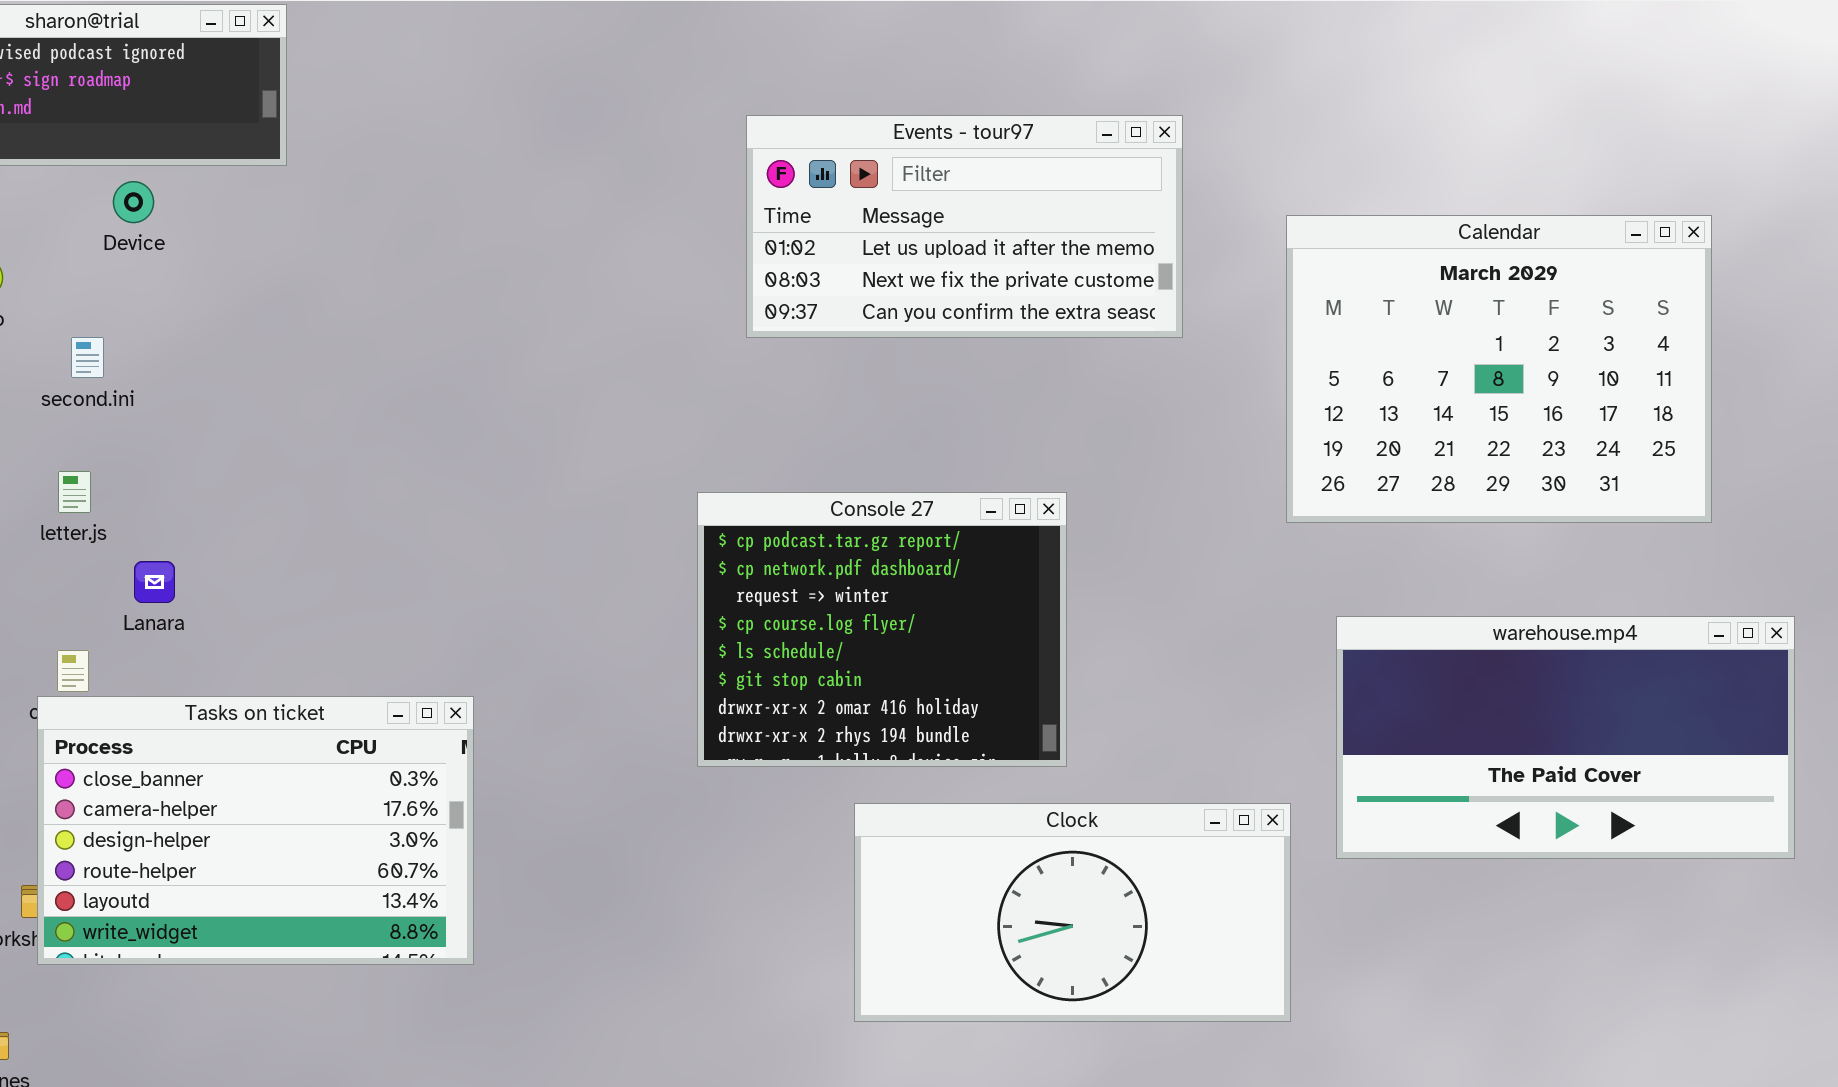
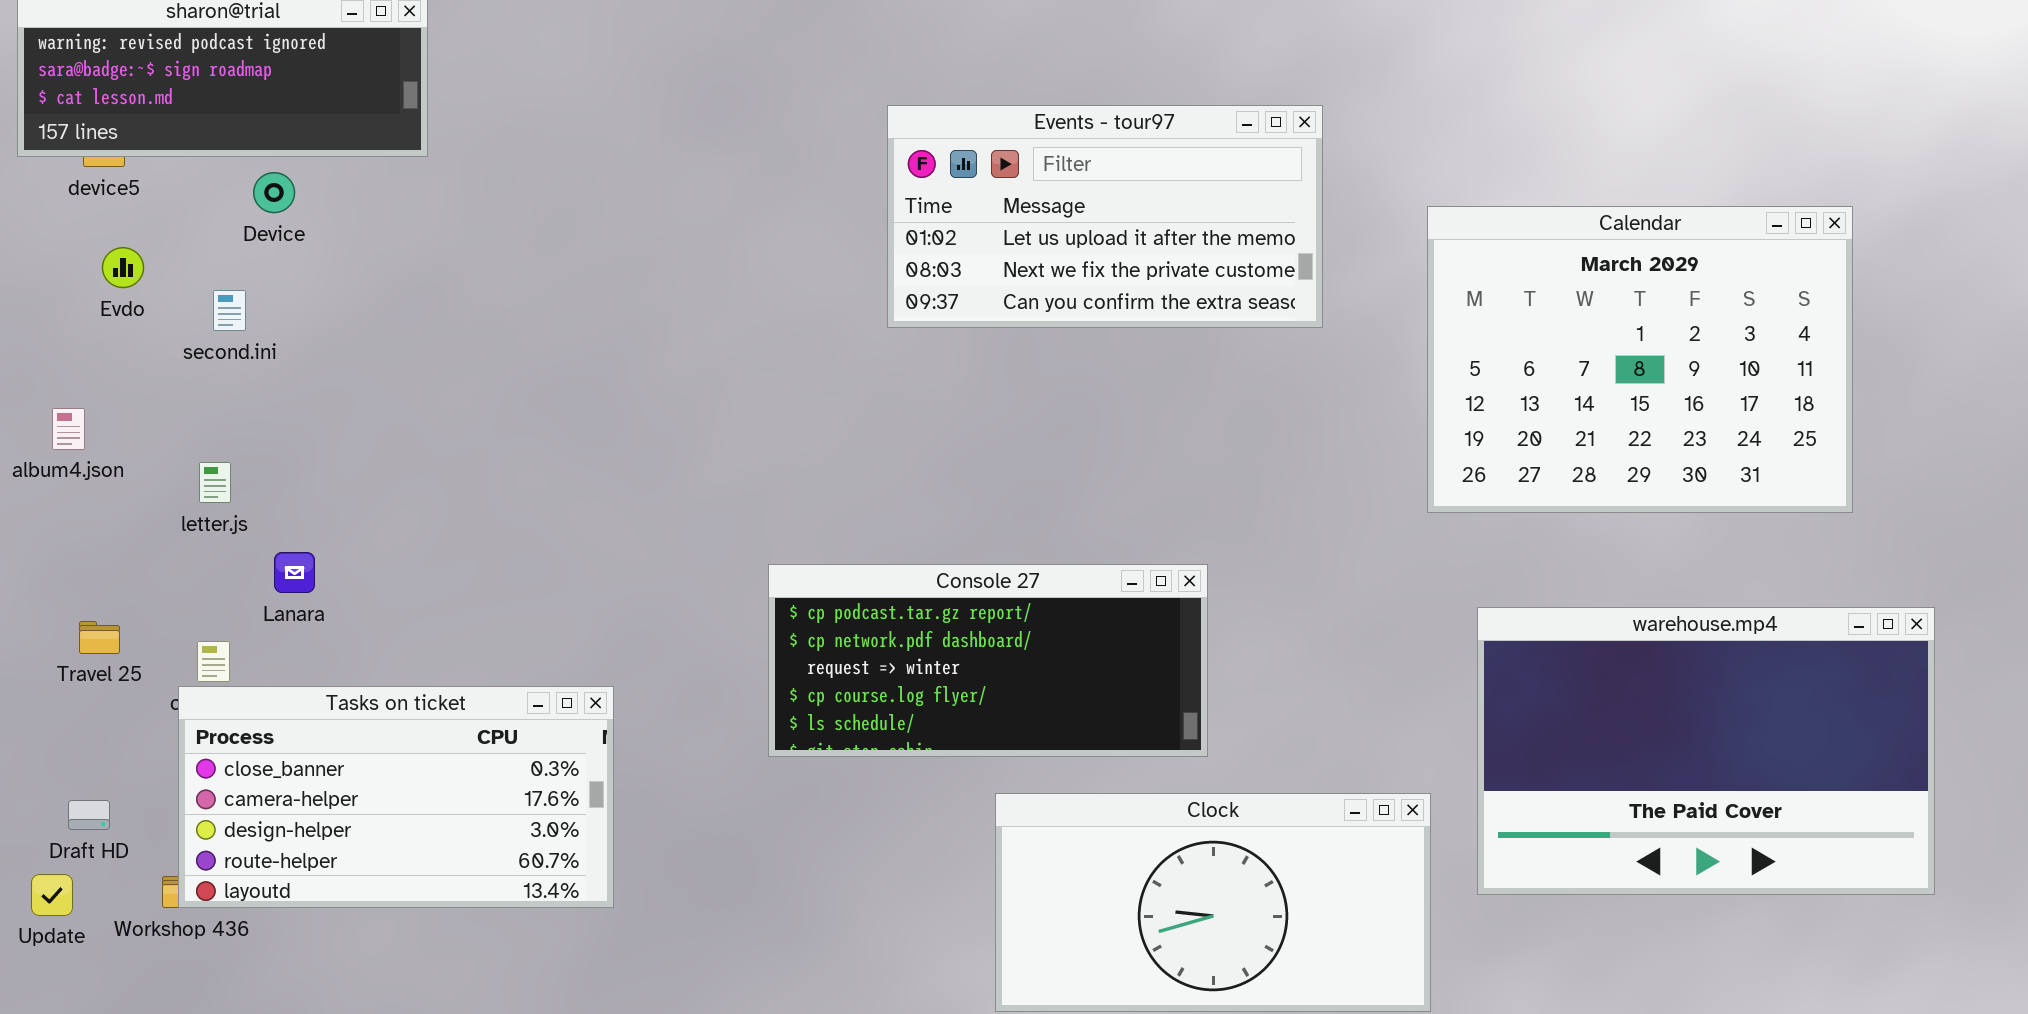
second.ini: [71,337,104,378] -> [213,290,246,331], moved
Console 27: [697,492,1067,767] -> [768,564,1208,757], resized
warehouse.mp4: [1336,616,1795,859] -> [1477,607,1935,895], resized
Tasks on ticket: [37,696,474,965] -> [178,686,614,908], resized

